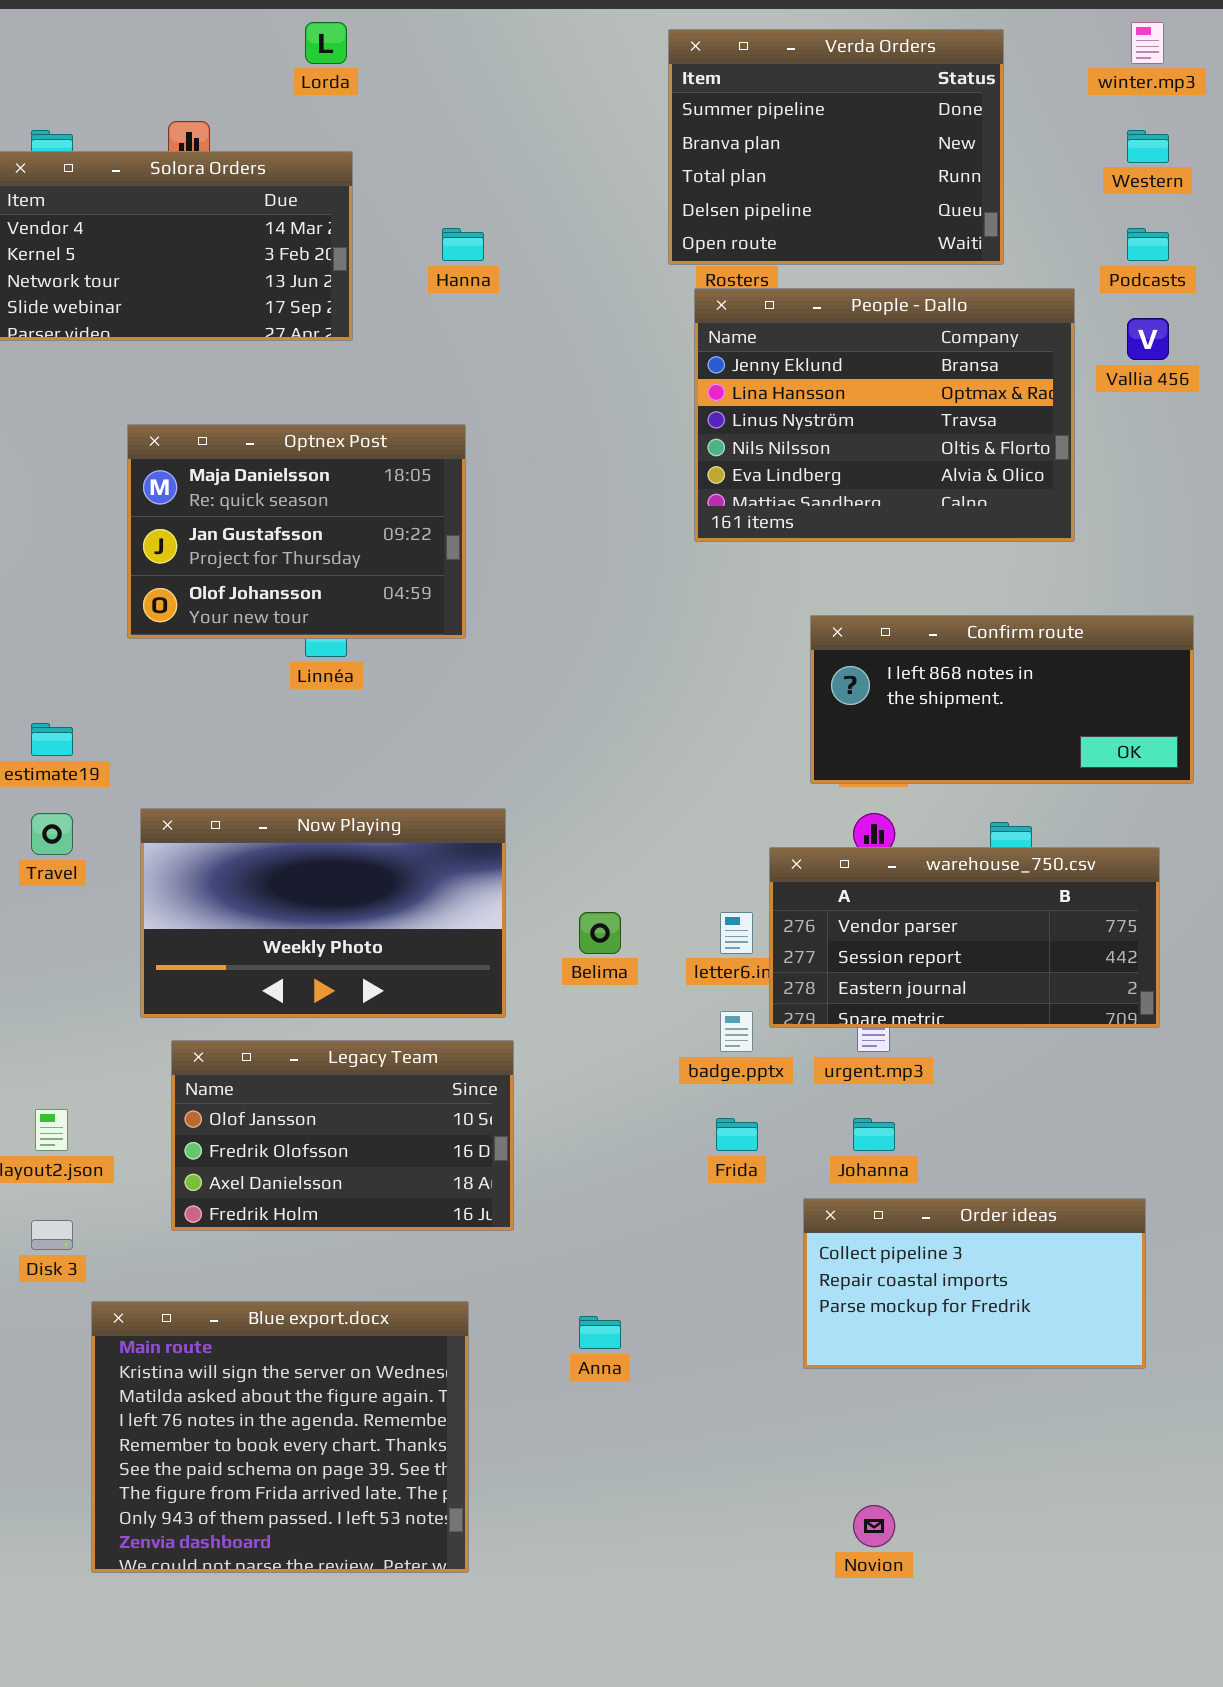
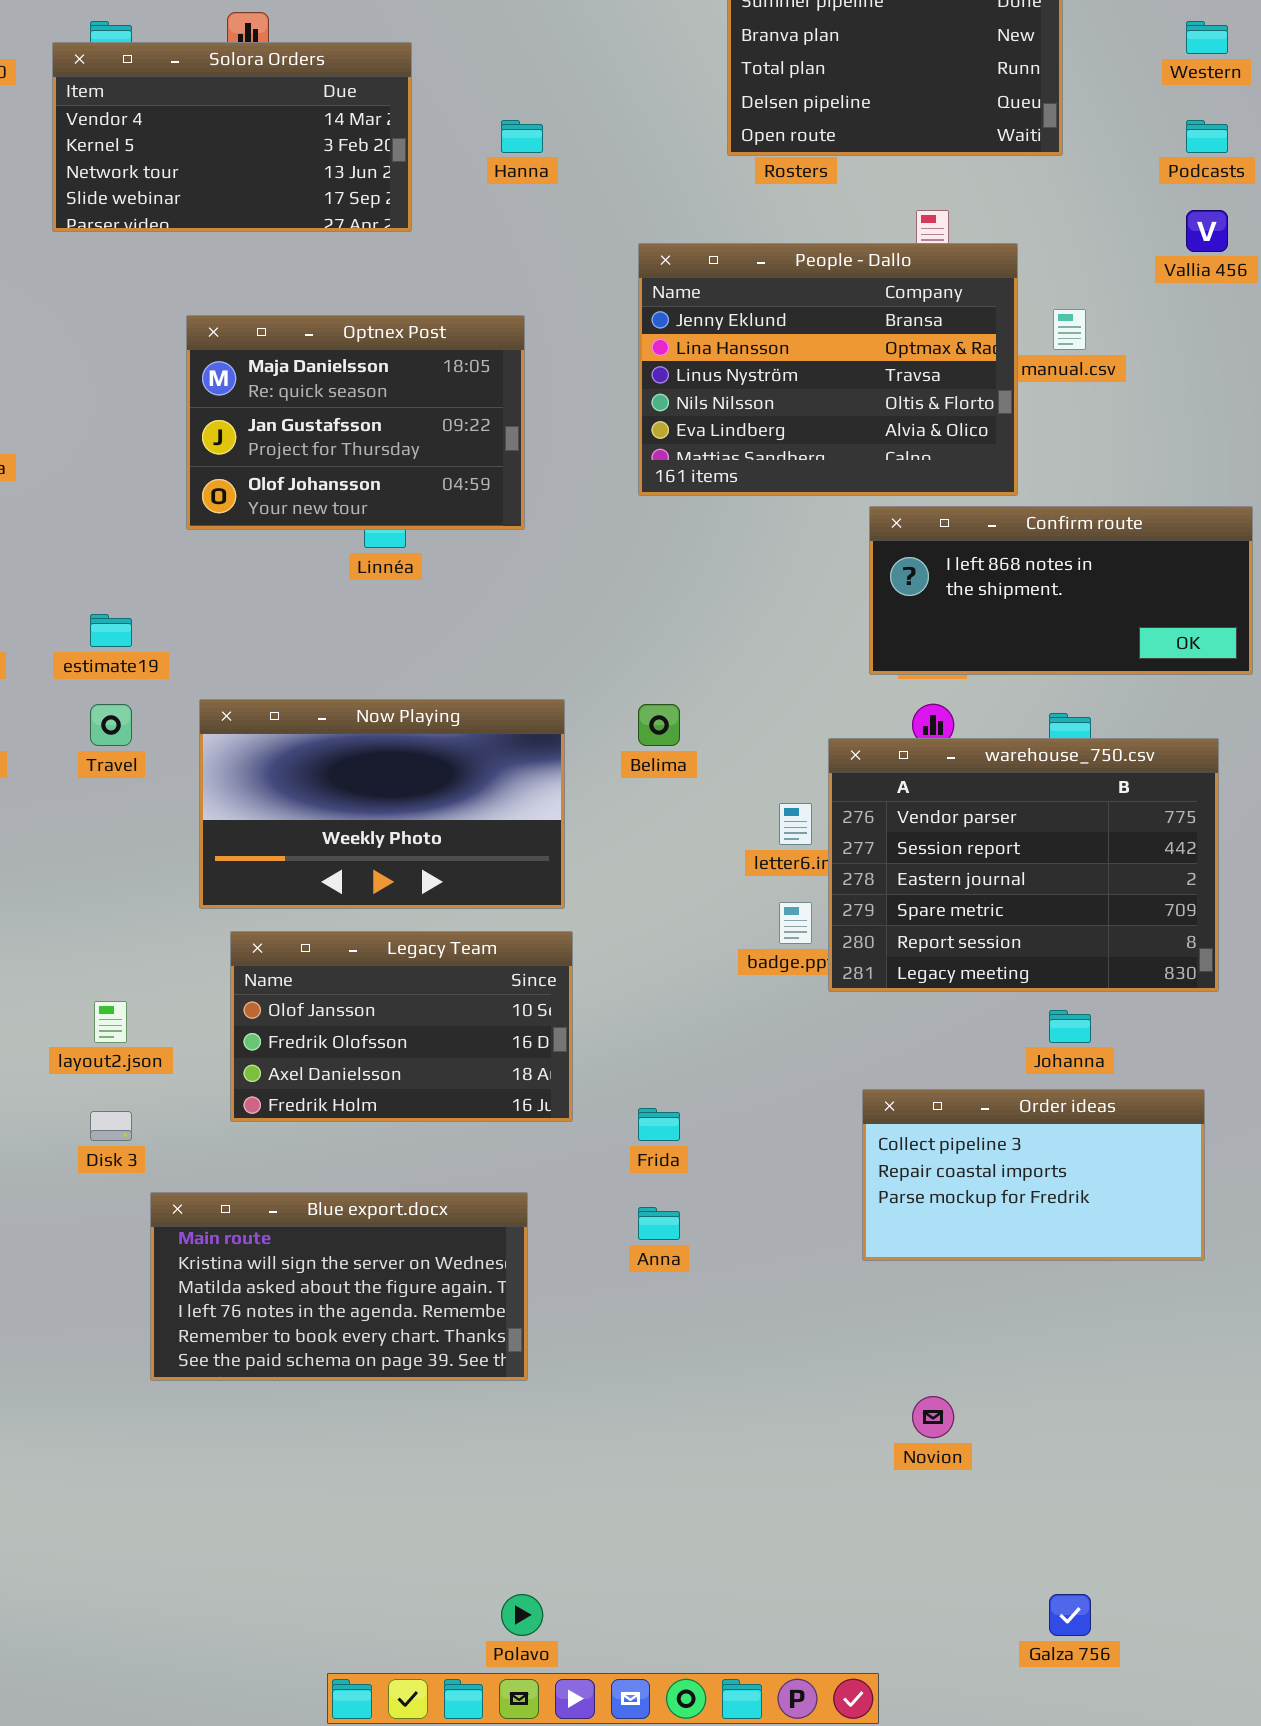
People - Dallo: [694,288,1075,542] -> [638,243,1018,496], moved
warehouse_750.csv: [769,847,1160,1028] -> [828,738,1219,992], resized
Belima: [579,912,621,954] -> [638,704,680,746], moved
Frida: [716,1118,758,1151] -> [638,1108,680,1141], moved
Johanna: [853,1118,895,1151] -> [1049,1010,1091,1043], moved
Blue export.docx: [91,1301,469,1573] -> [150,1192,528,1381], resized

